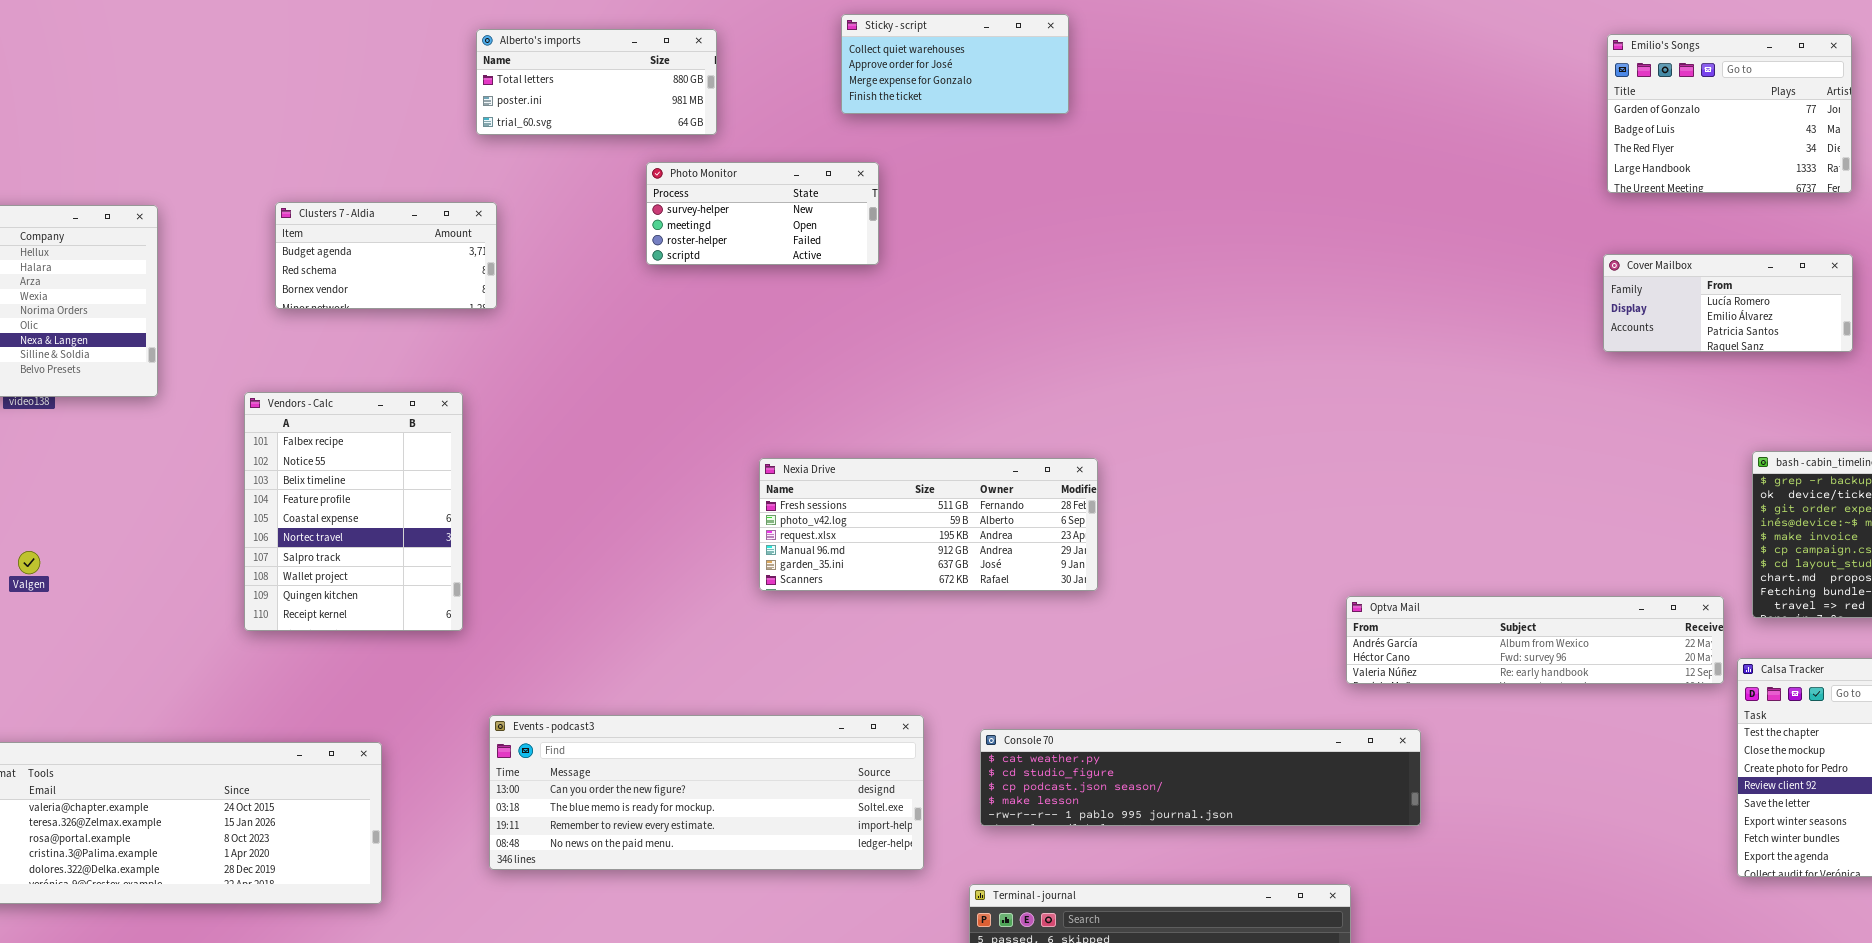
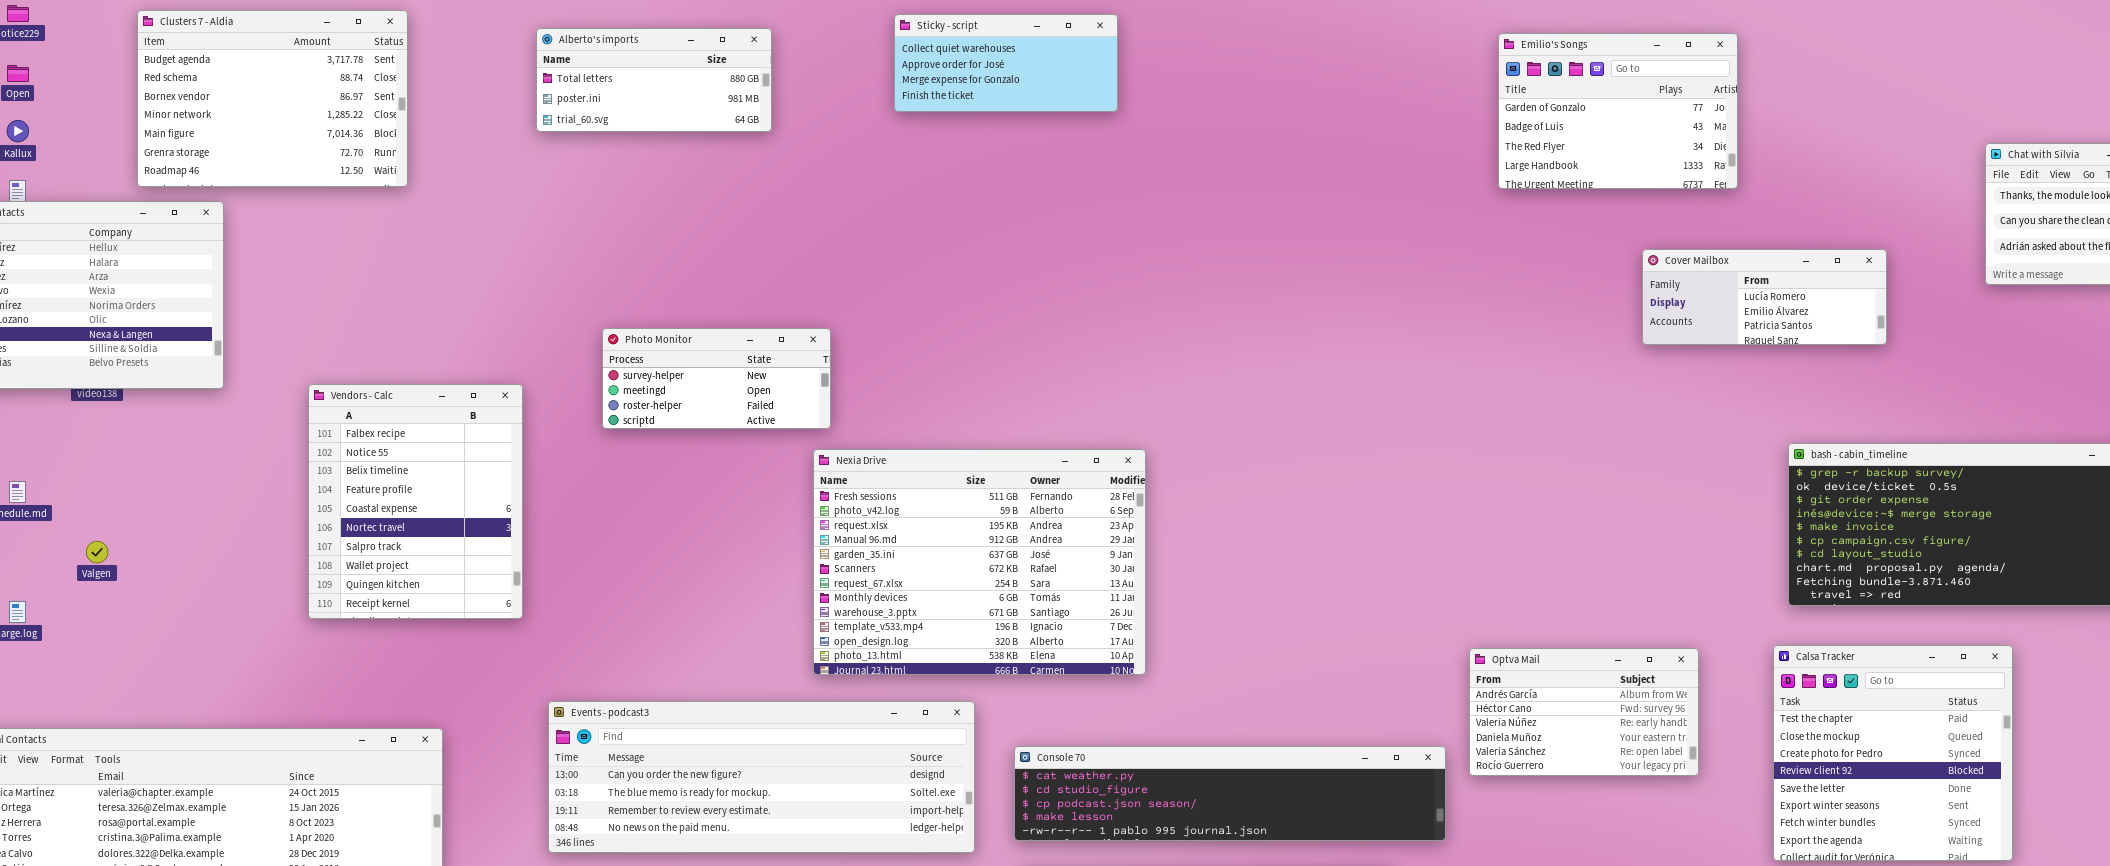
Emilio's Songs: [1607,34,1852,193] -> [1498,33,1738,189], moved
Photo Monitor: [646,162,879,265] -> [602,328,831,429], moved
Clusters 7 - Aldia: [275,202,497,309] -> [137,10,408,187], moved, resized
Nexia Drive: [759,458,1098,591] -> [813,449,1146,675], resized
Optva Mail: [1346,596,1724,684] -> [1469,648,1699,776], moved, resized
Console 70: [980,729,1421,826] -> [1014,746,1446,841], moved

